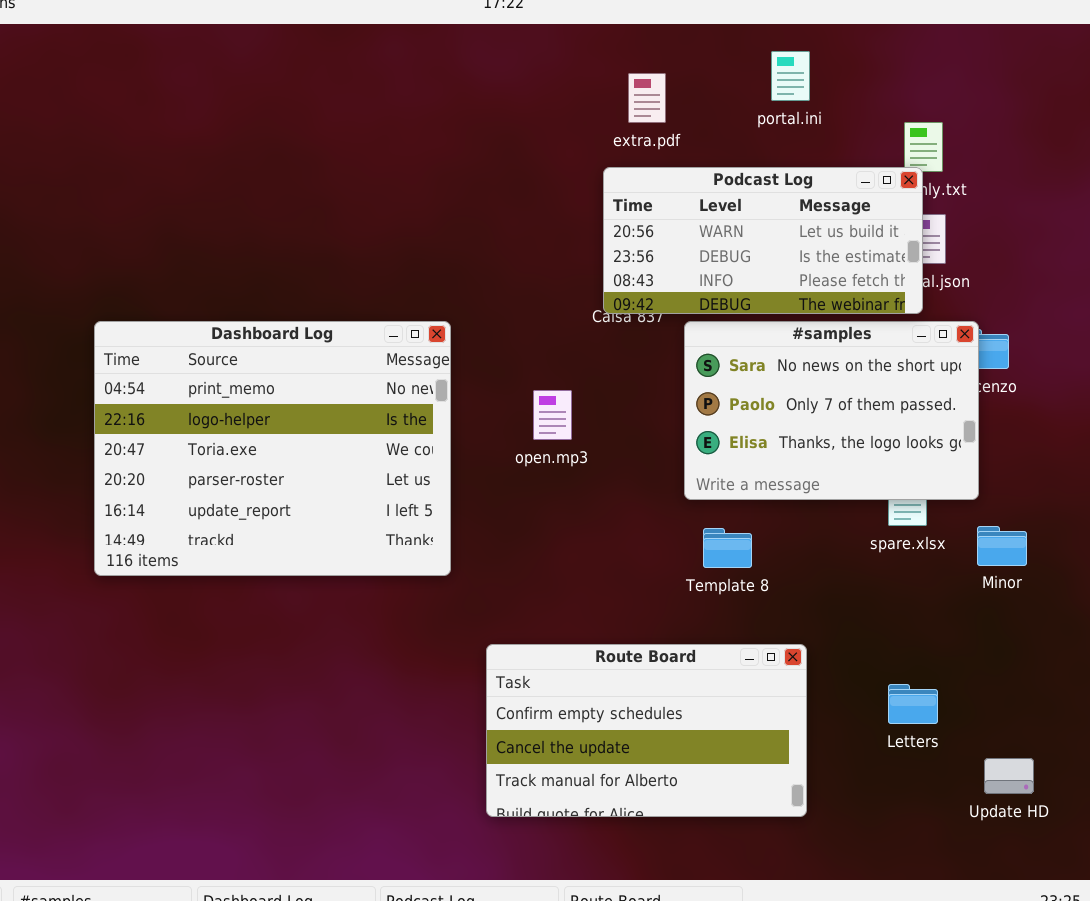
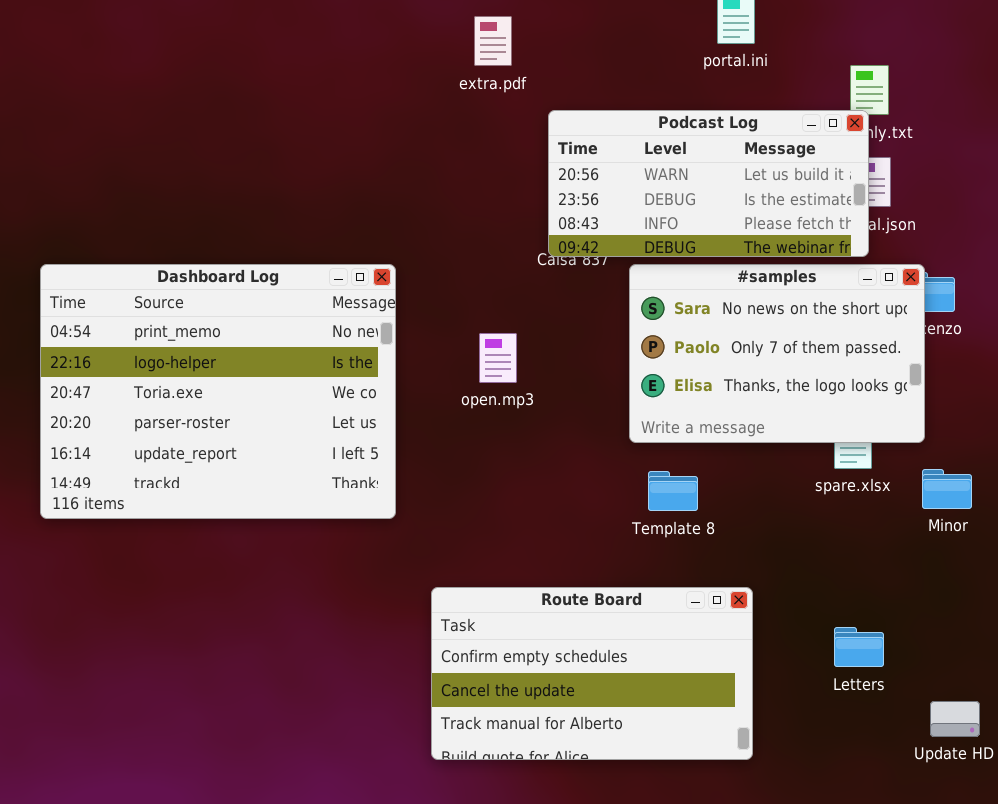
extra.pdf: [628,73,666,123] -> [474,16,512,66], moved

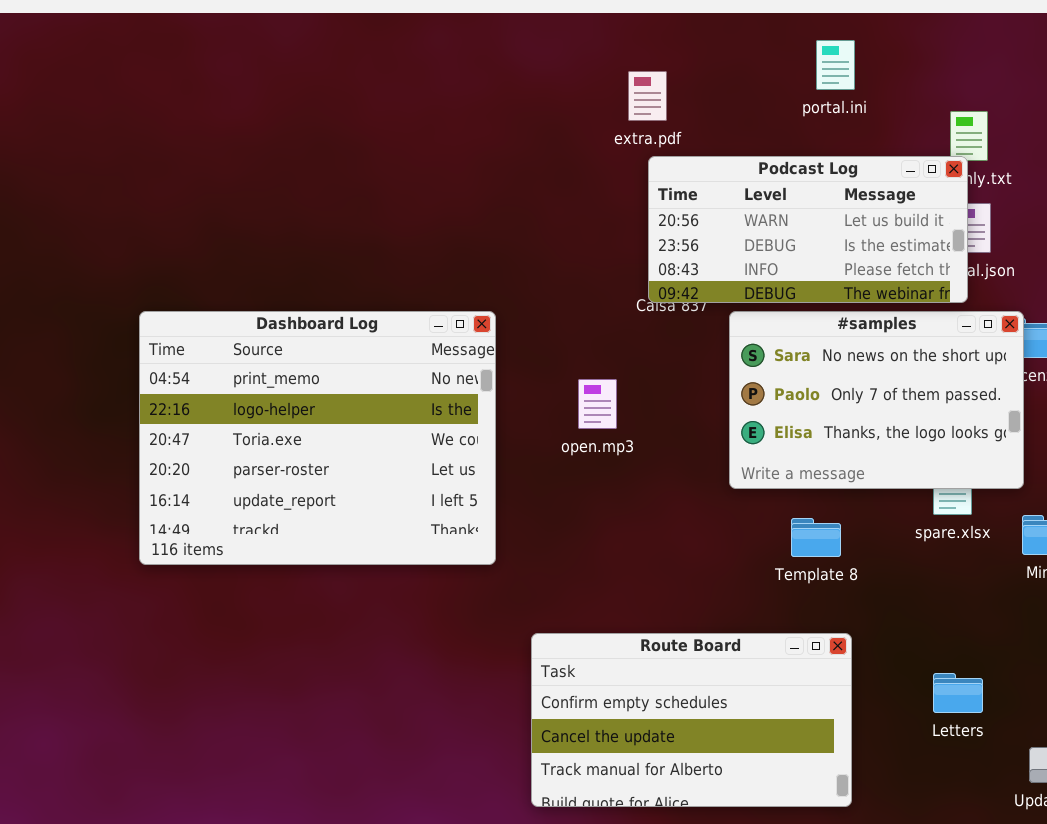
extra.pdf: [474,16,512,66] -> [628,71,667,121], moved
Template 8: [648,471,698,511] -> [791,518,841,557], moved

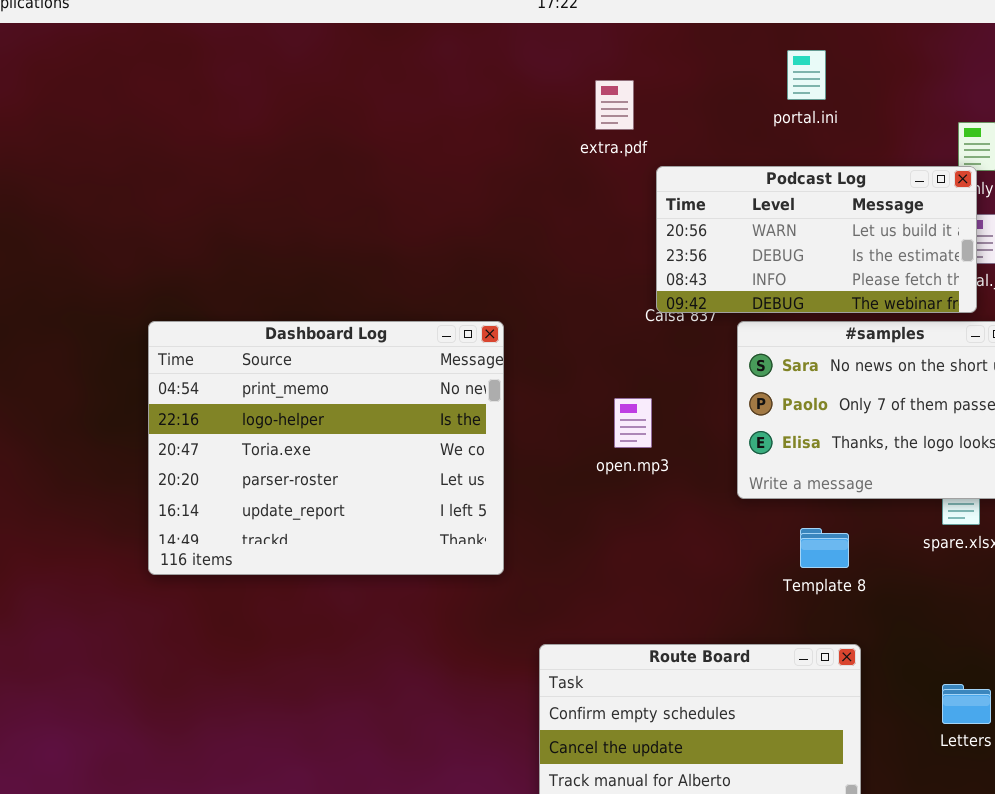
portal.ini: [816,40,855,90] -> [787,50,826,100], moved
extra.pdf: [628,71,667,121] -> [595,80,634,130], moved
open.mp3: [578,379,617,429] -> [614,398,652,448], moved

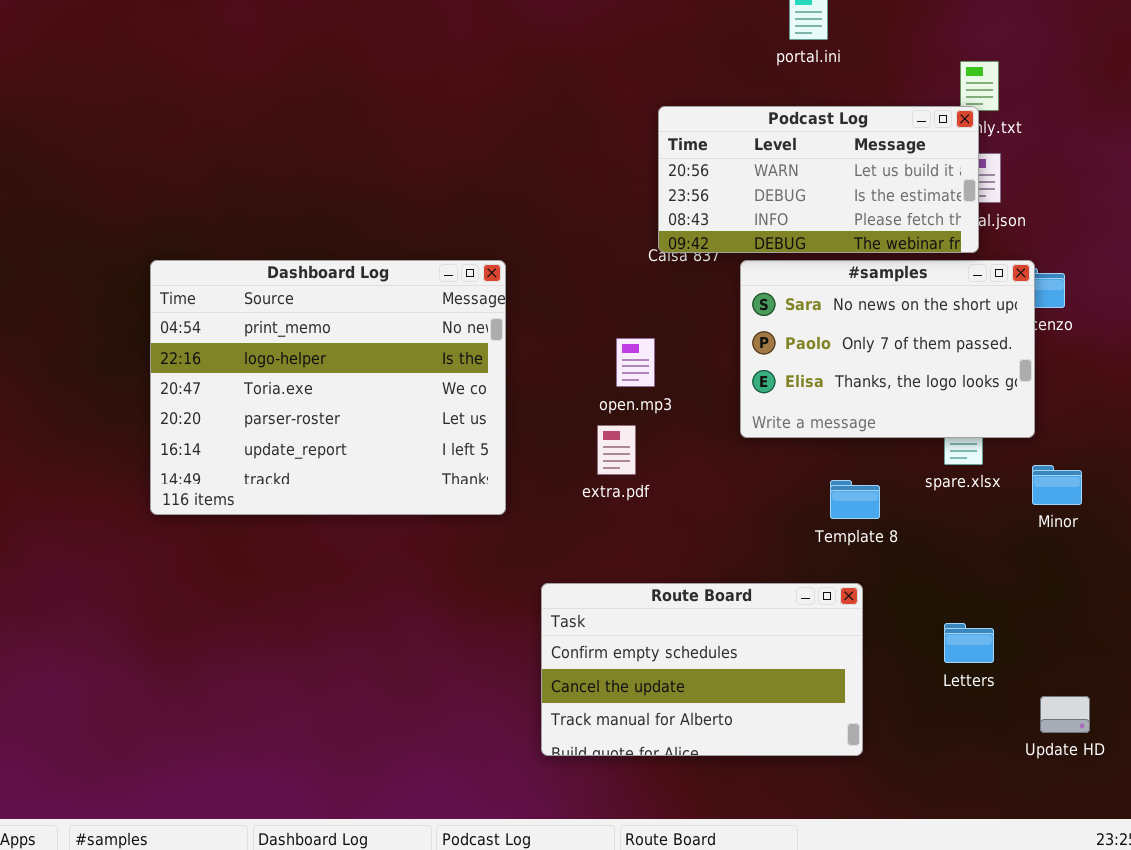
extra.pdf: [595,80,634,130] -> [597,425,636,475], moved
Template 8: [800,528,849,568] -> [830,480,880,519], moved

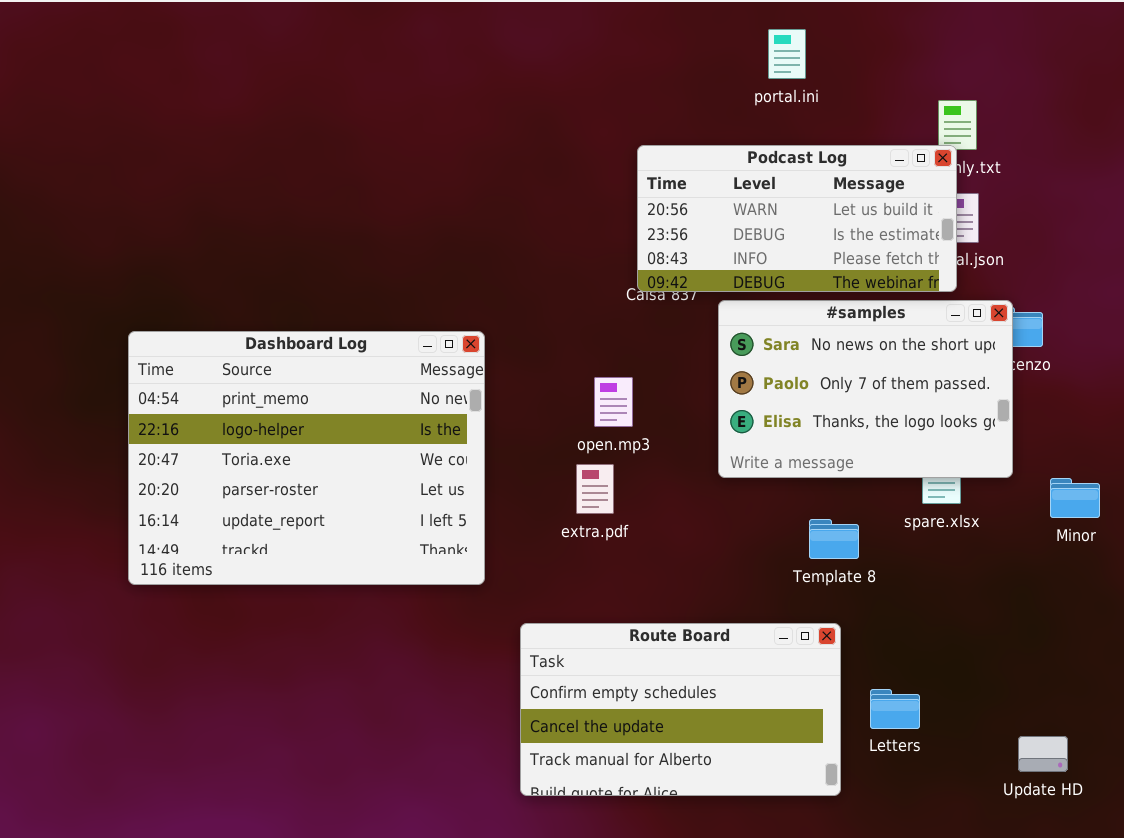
Dashboard Log: [150,260,506,515] -> [128,331,485,585], moved
Minor: [1032,465,1082,505] -> [1050,478,1100,518], moved
Letters: [944,623,994,663] -> [870,689,920,729], moved

